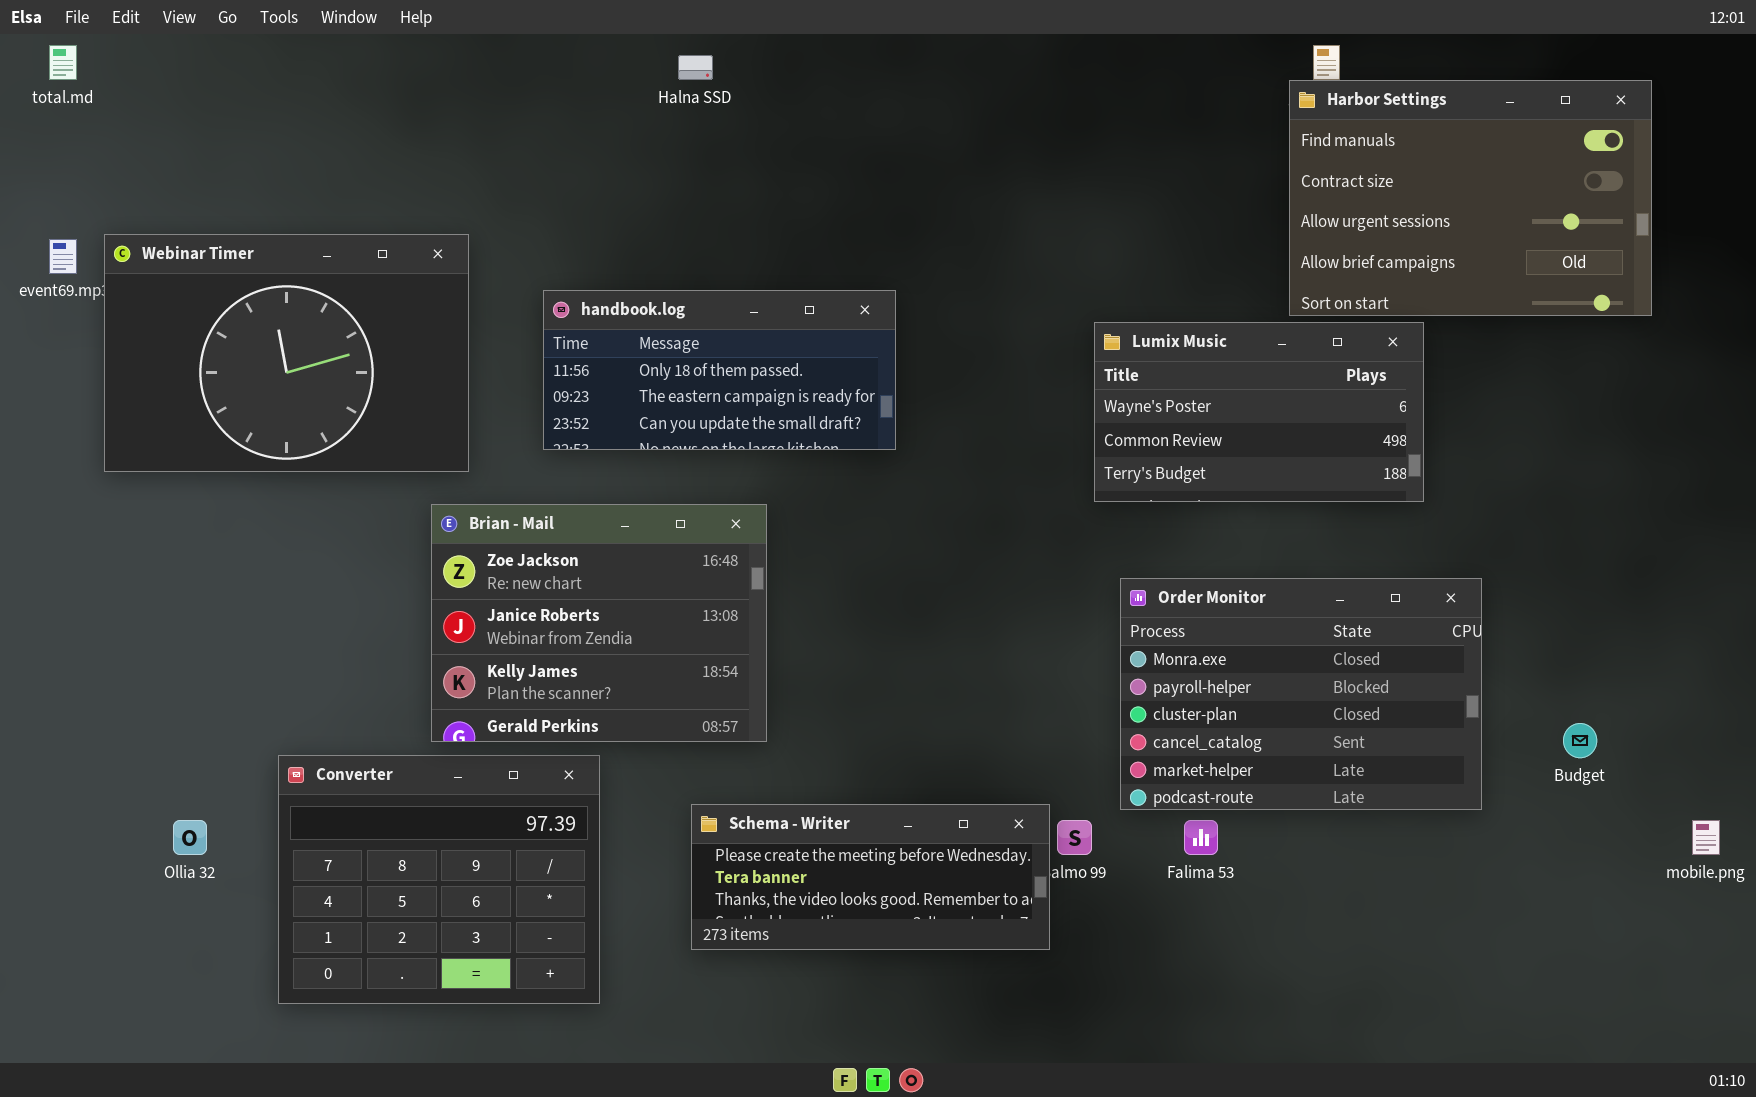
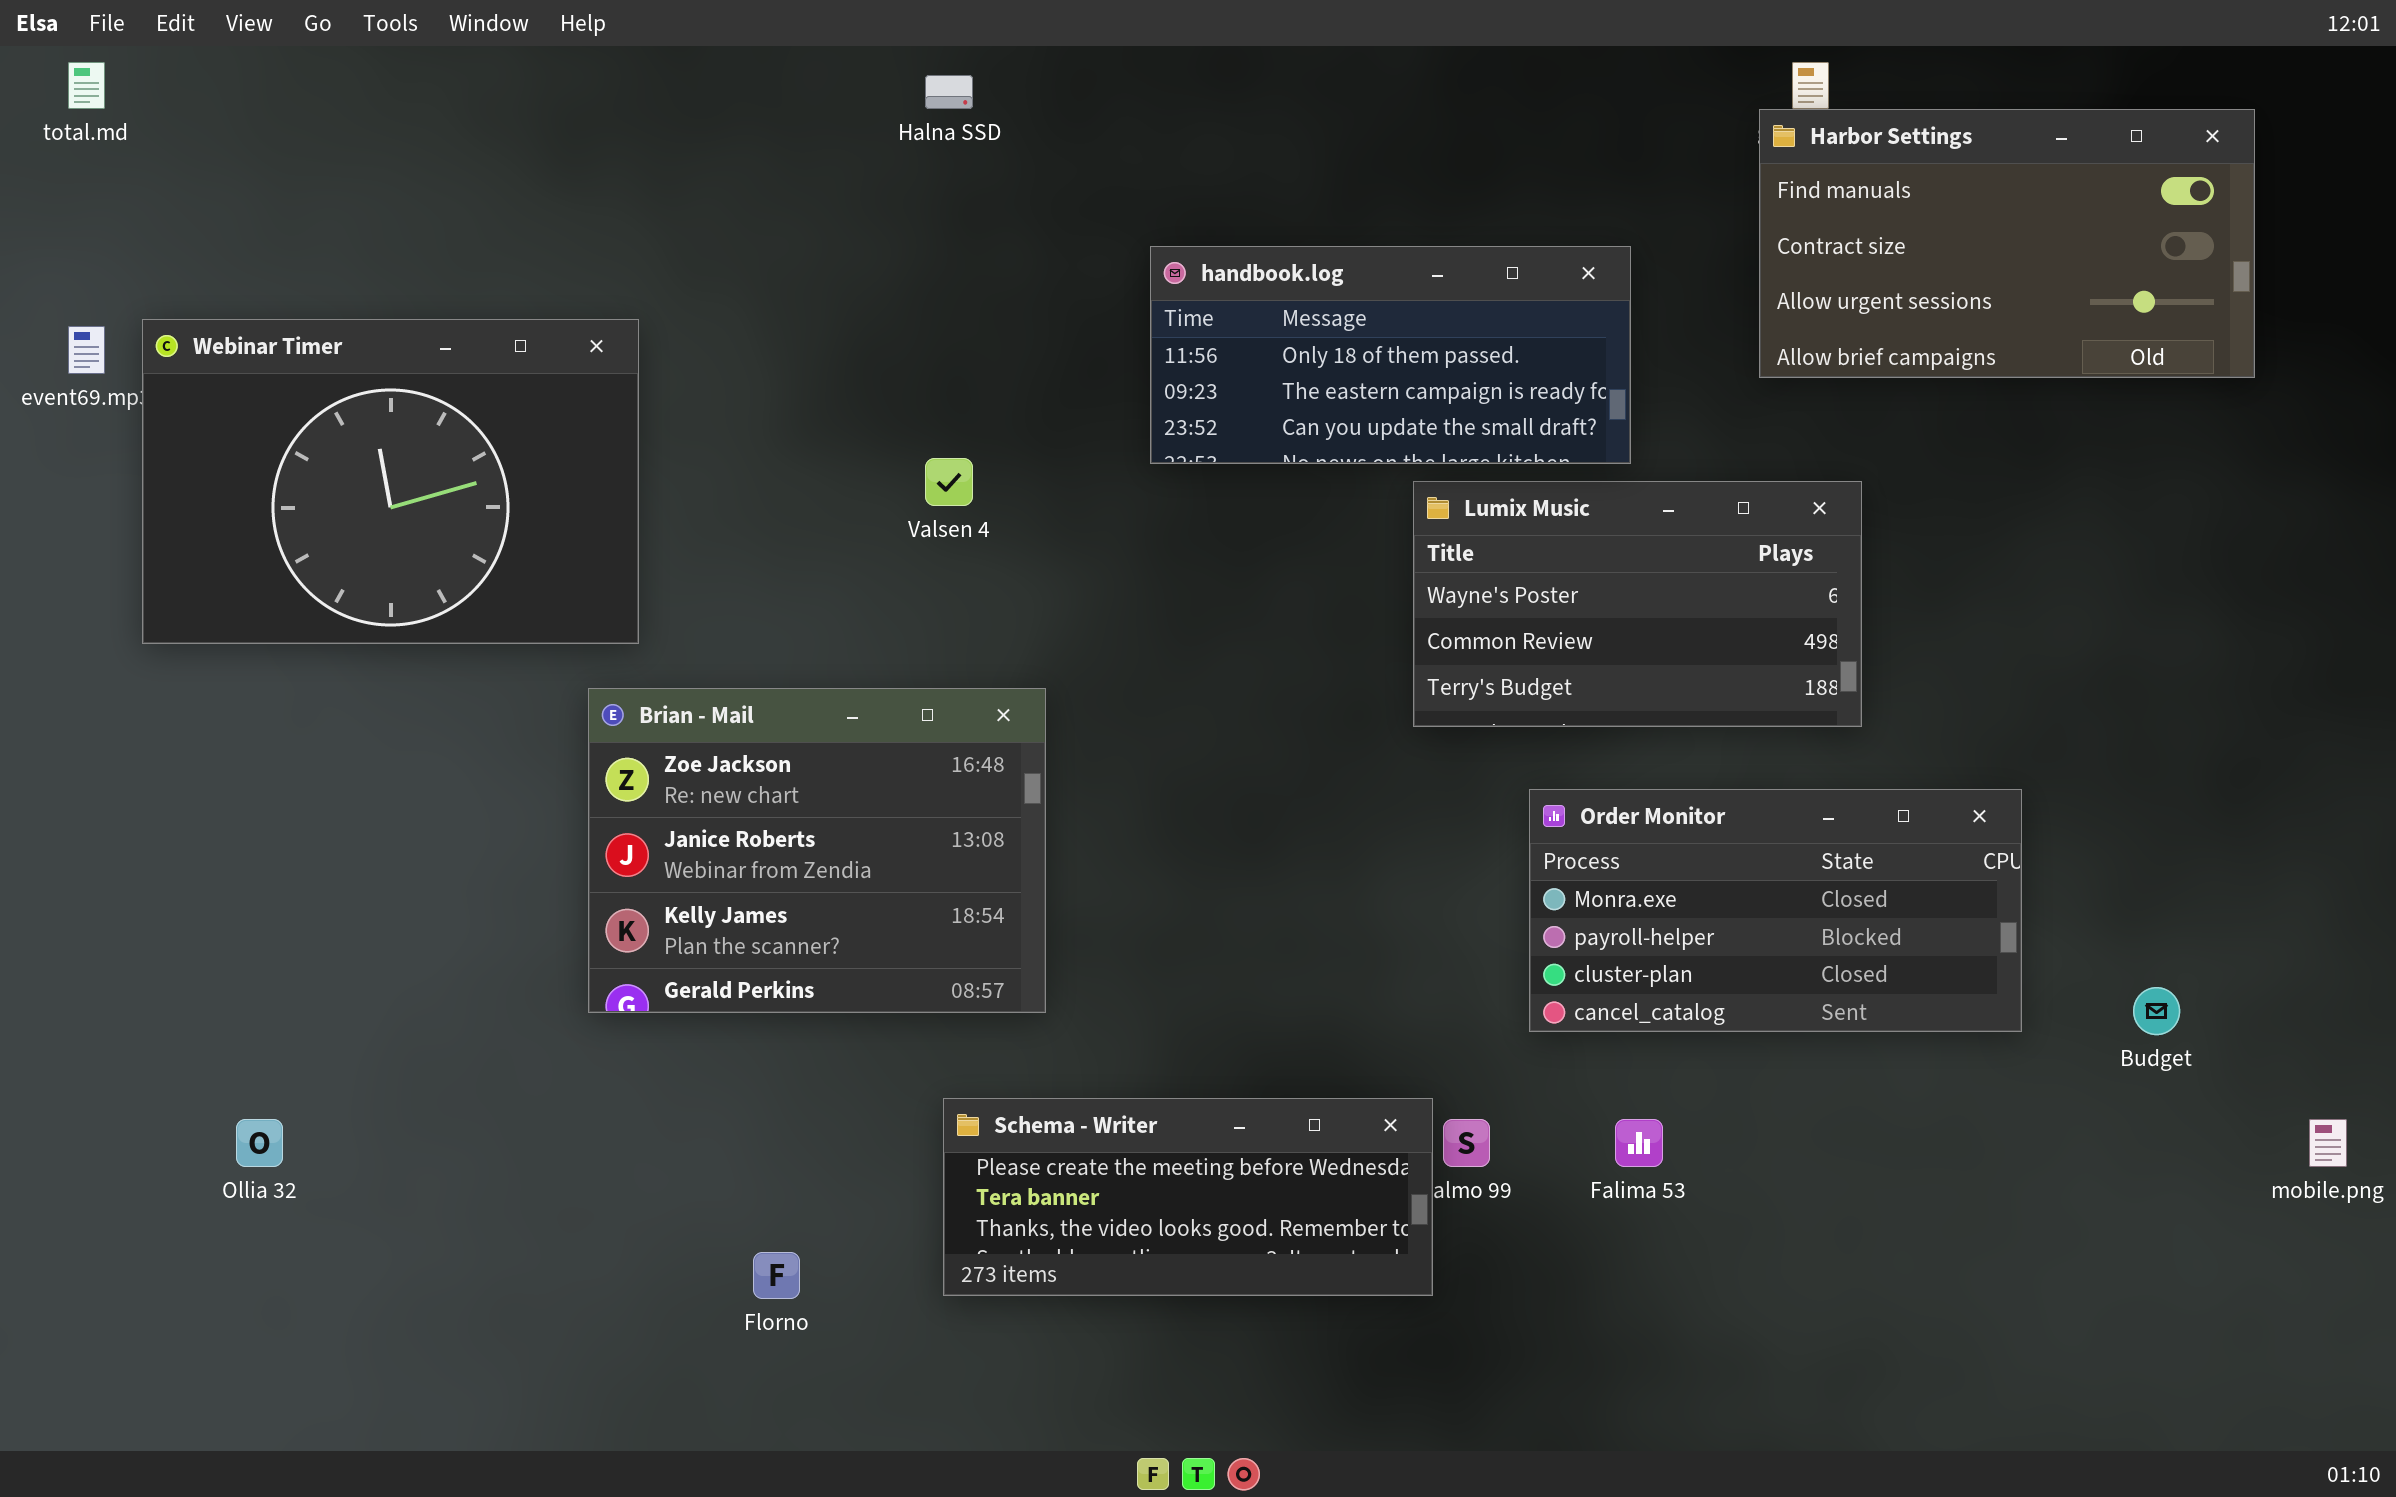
Harbor Settings: [1289,80,1652,316] -> [1759,109,2255,378], resized
handbook.log: [543,290,896,450] -> [1150,246,1631,464], moved
Lumix Music: [1094,322,1424,502] -> [1413,481,1862,727], moved
Order Monitor: [1120,578,1482,810] -> [1529,789,2022,1032], resized
Converter: [278,755,600,1004] -> none, closed

